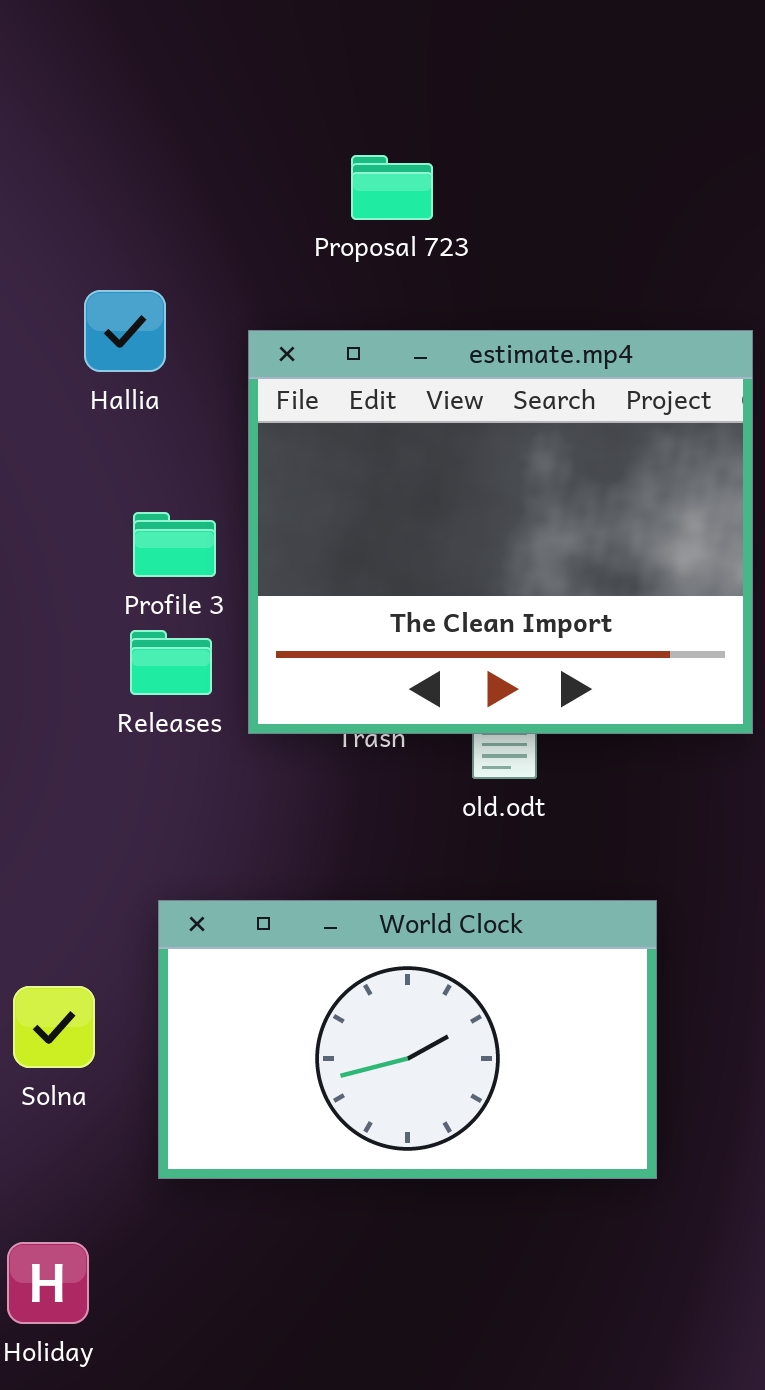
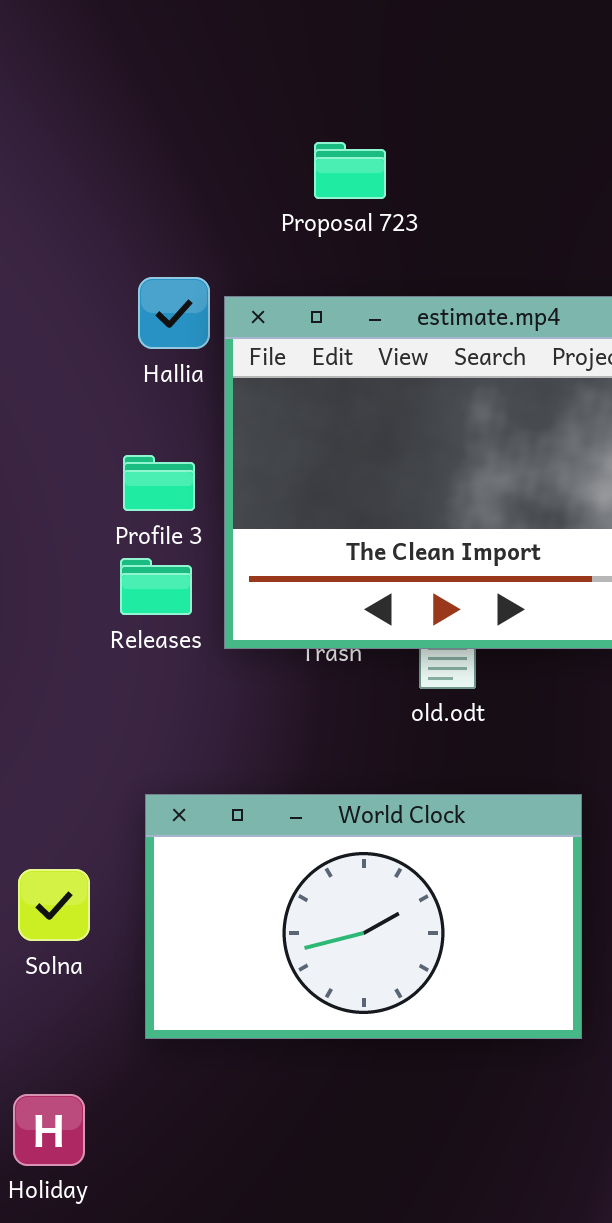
Hallia: [84,290,166,372] -> [138,277,210,349], moved

